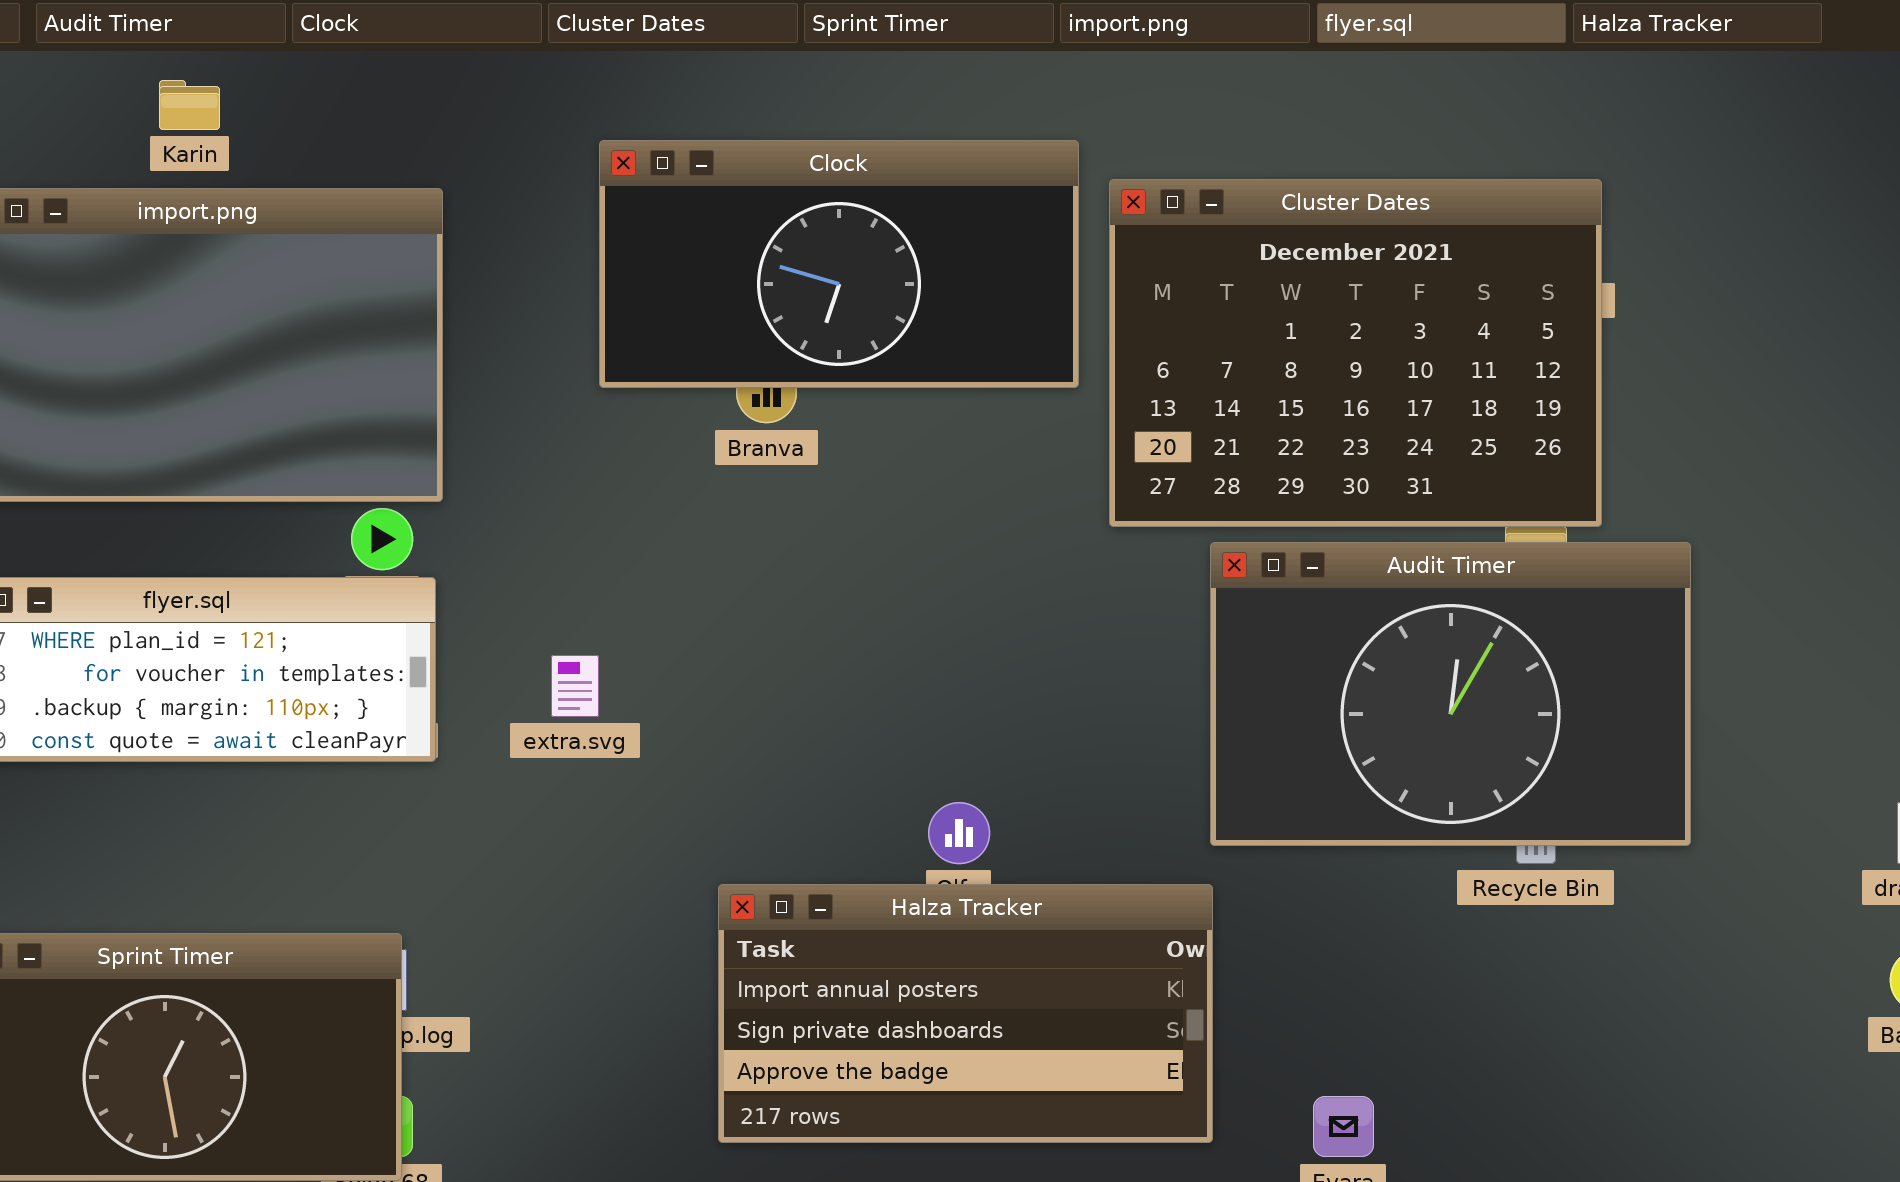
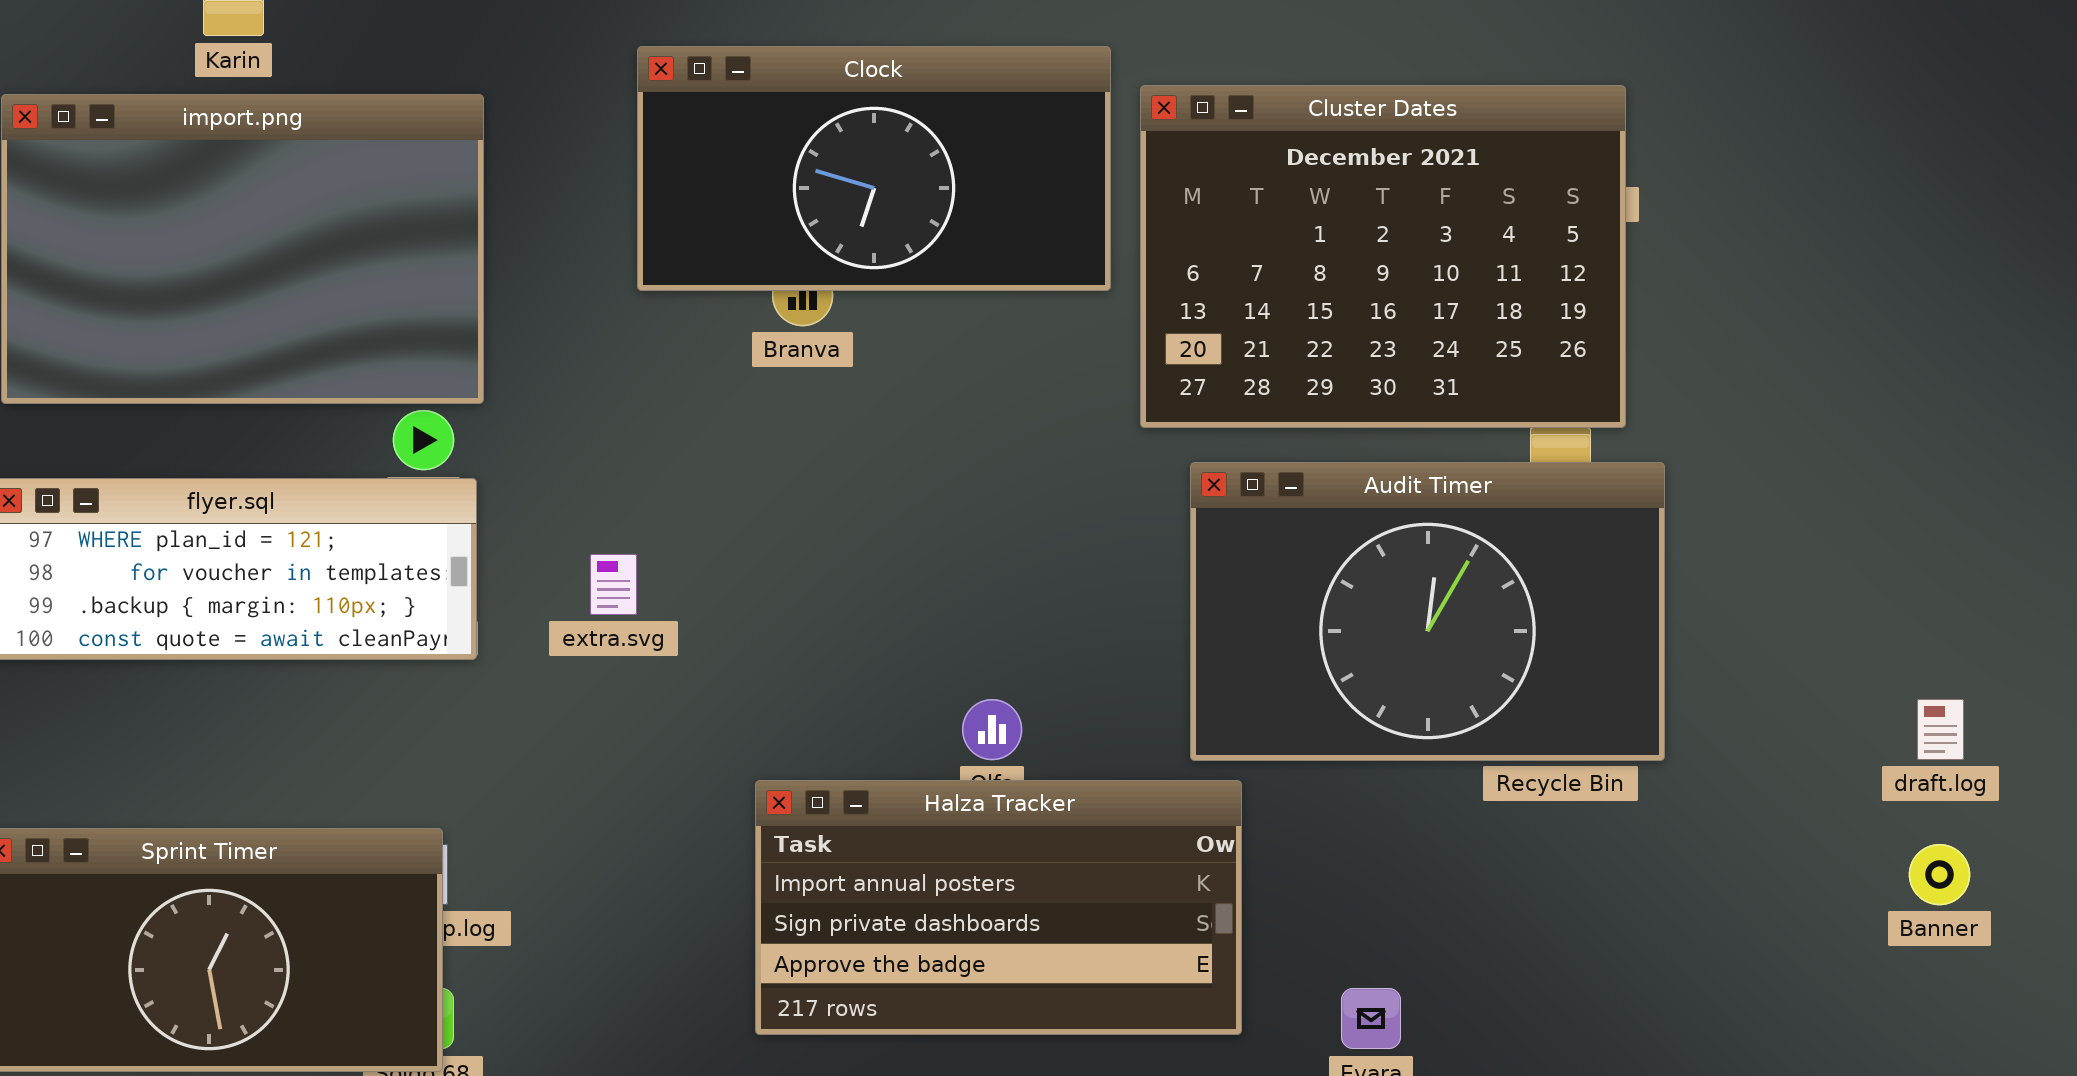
Audit Timer: [1210,542,1691,846] -> [1190,462,1665,761], moved

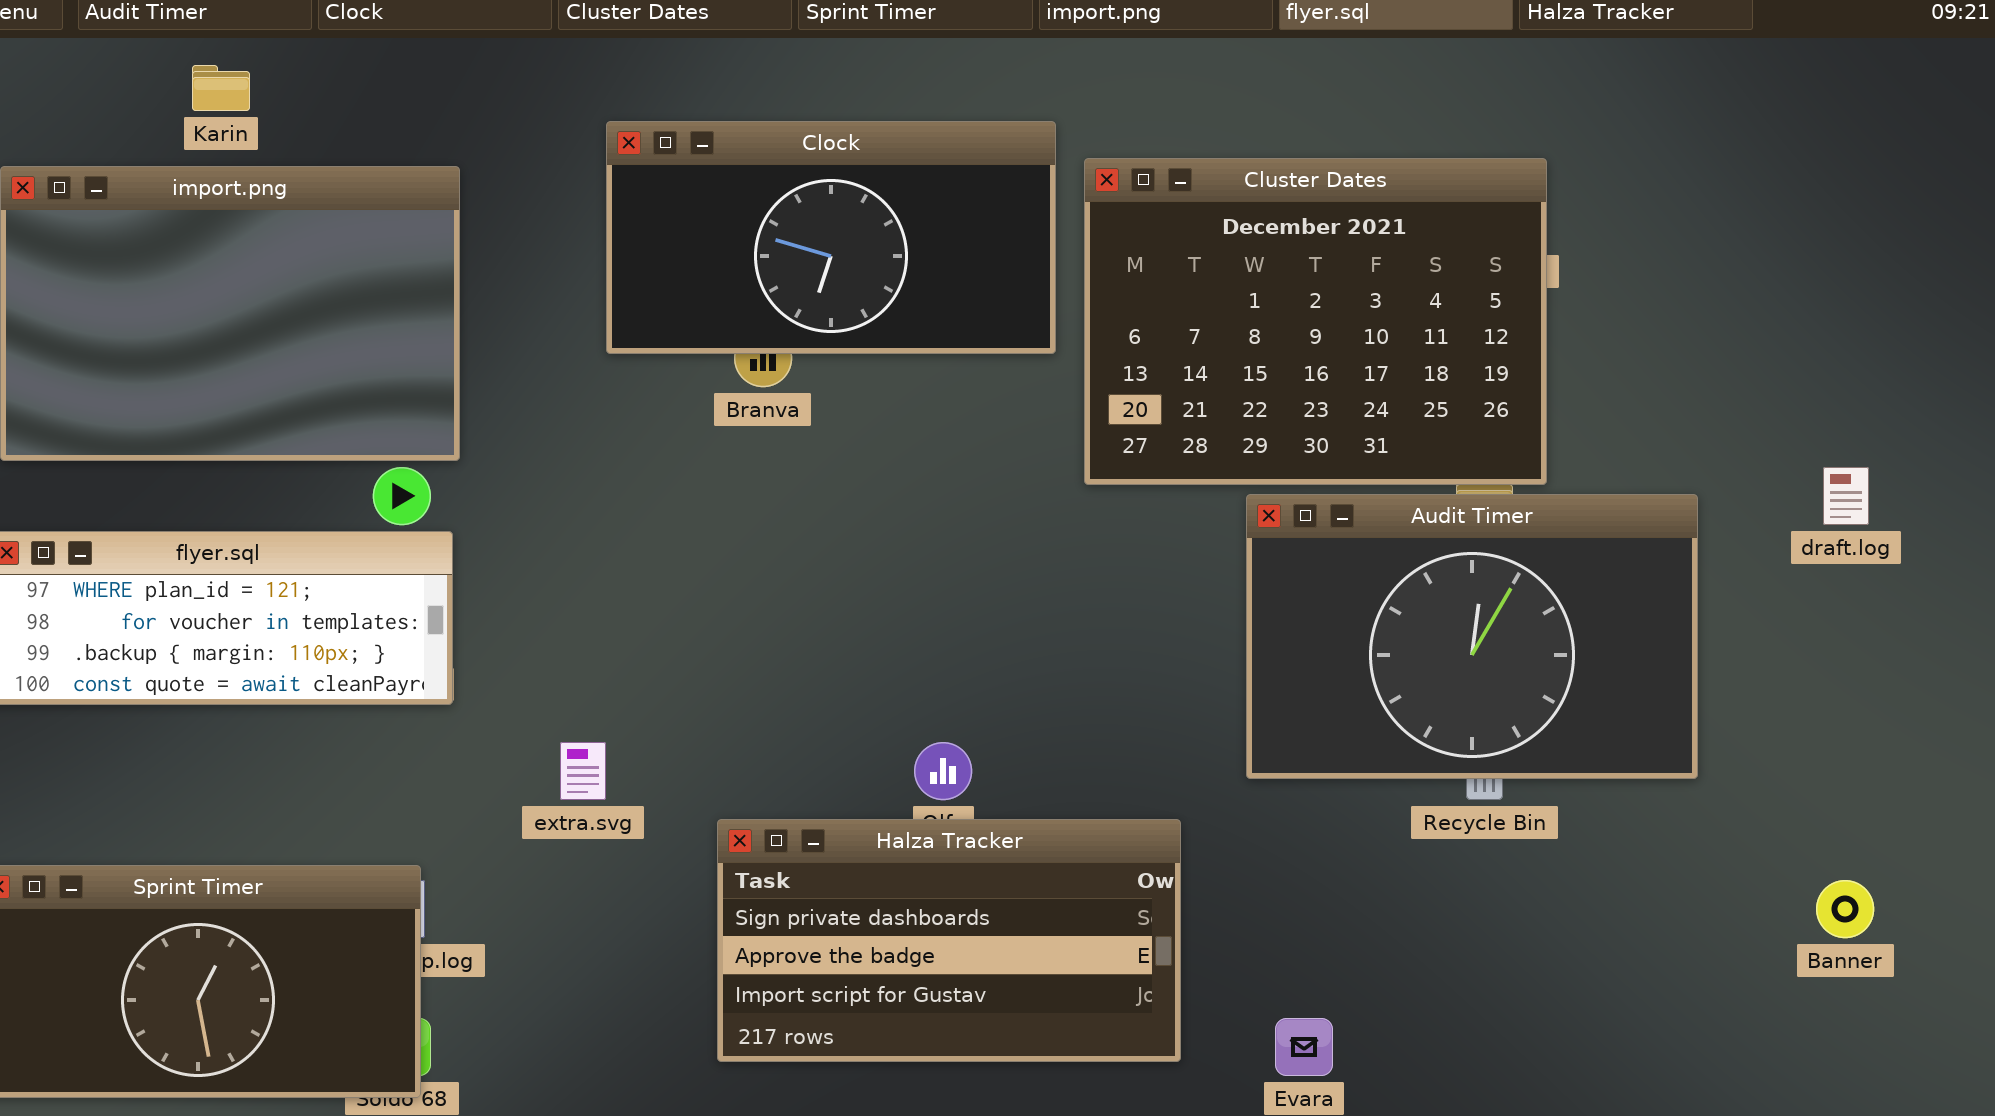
Audit Timer: [1190,462,1665,761] -> [1246,494,1698,779], moved
extra.svg: [590,554,637,615] -> [560,742,606,800], moved
draft.log: [1917,699,1964,760] -> [1823,467,1869,525], moved
Halza Tracker: [755,780,1242,1035] -> [717,819,1181,1062], scrolled down 1 row

